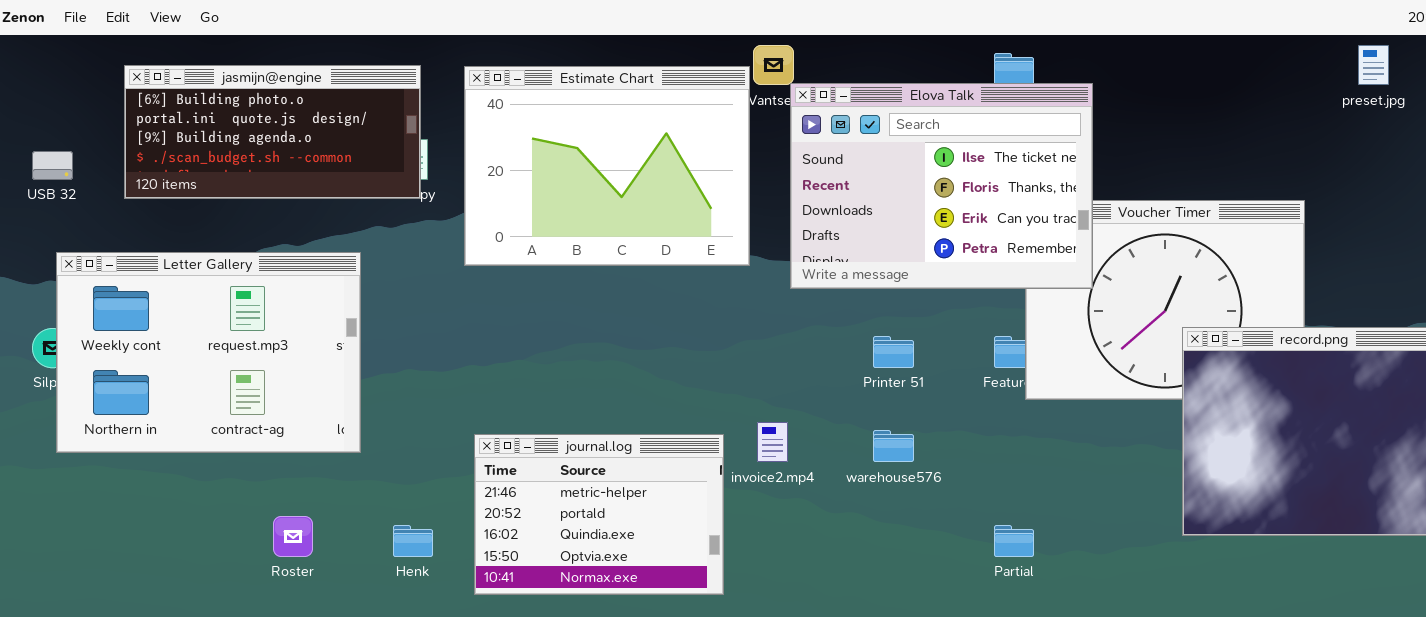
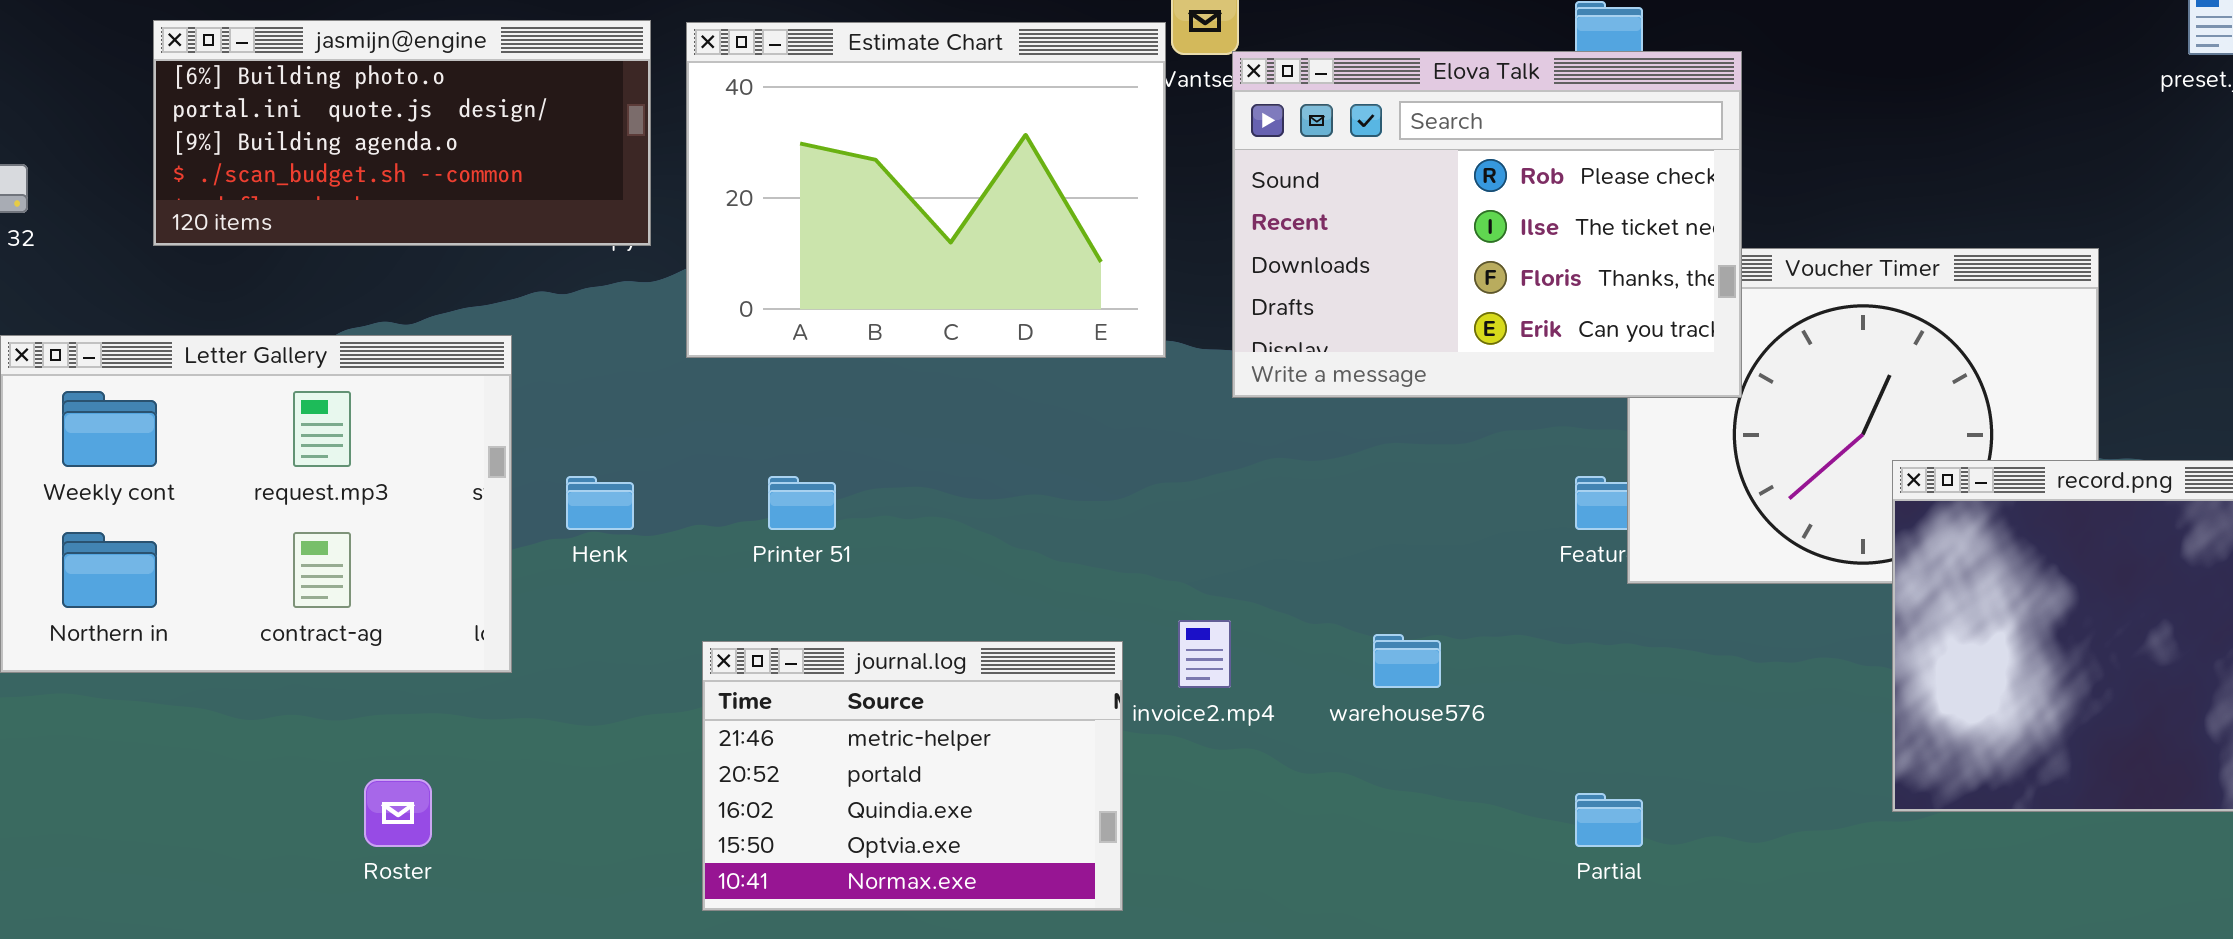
jasmijn@engine: [124,65,421,199] -> [153,20,651,246], moved
Elova Talk: [790,83,1093,289] -> [1232,51,1742,398], scrolled up 1 row
Printer 51: [873,336,914,368] -> [768,476,836,530], moved
Henk: [393,525,433,557] -> [566,476,634,530], moved

